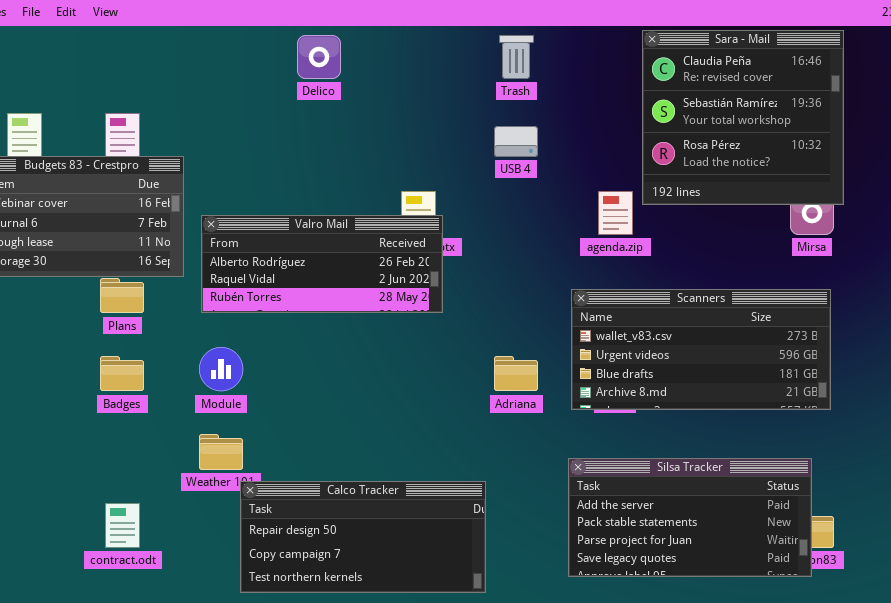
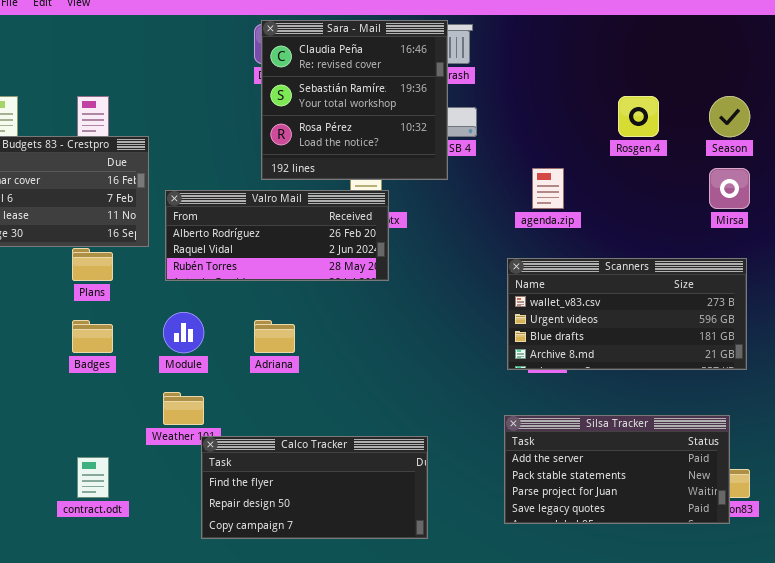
Sara - Mail: [642,30,844,205] -> [261,20,448,180], moved
Adriana: [494,356,538,391] -> [254,320,295,353], moved
Calco Tracker: [240,481,486,593] -> [201,436,428,539], scrolled up 1 row

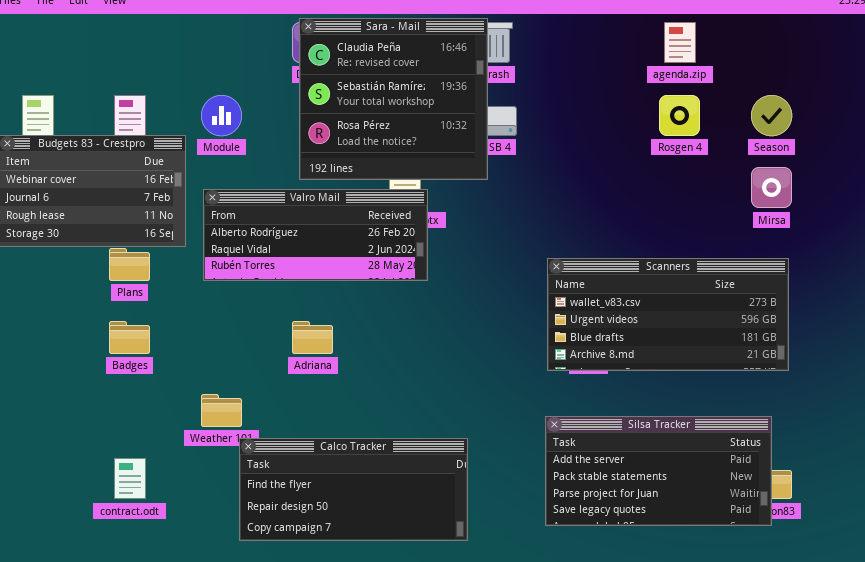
agenda.zip: [532,168,564,209] -> [664,22,696,63], moved
Module: [163,312,204,353] -> [201,95,242,136], moved

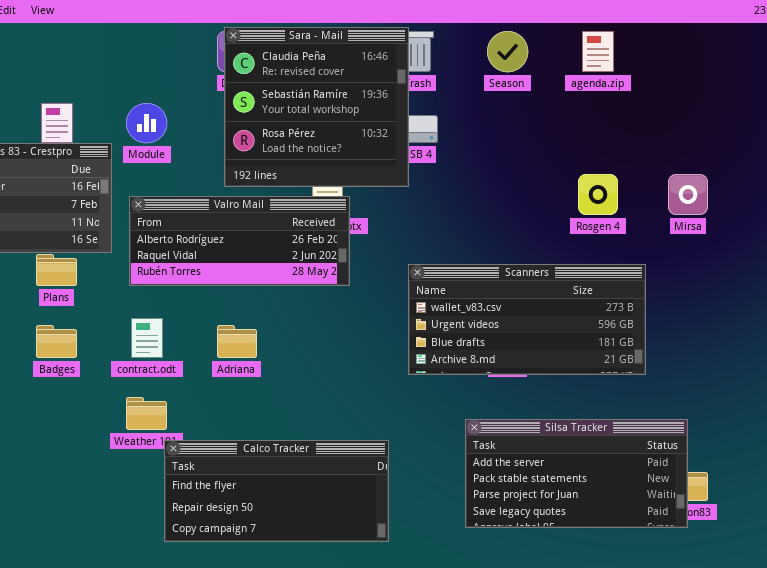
Rosgen 4: [659,95,700,136] -> [578,174,618,215], moved
Season: [751,95,792,136] -> [487,31,528,72], moved
Scanners: [547,258,789,371] -> [408,264,646,375], moved
contract.odt: [114,458,146,499] -> [131,318,163,358], moved

